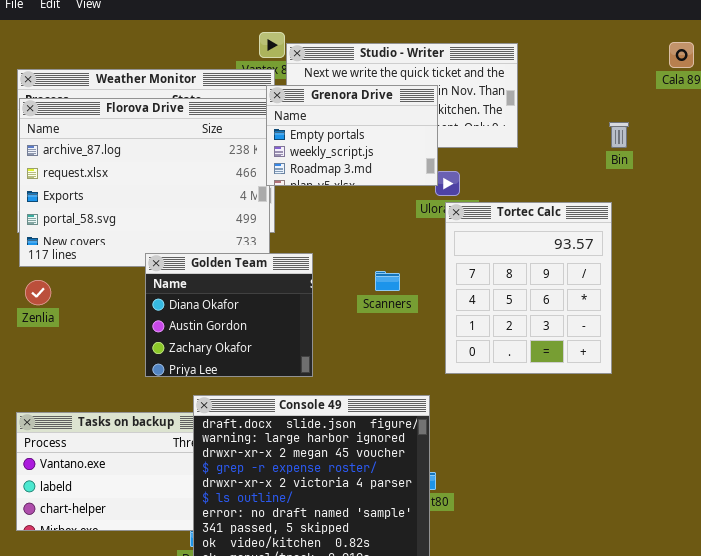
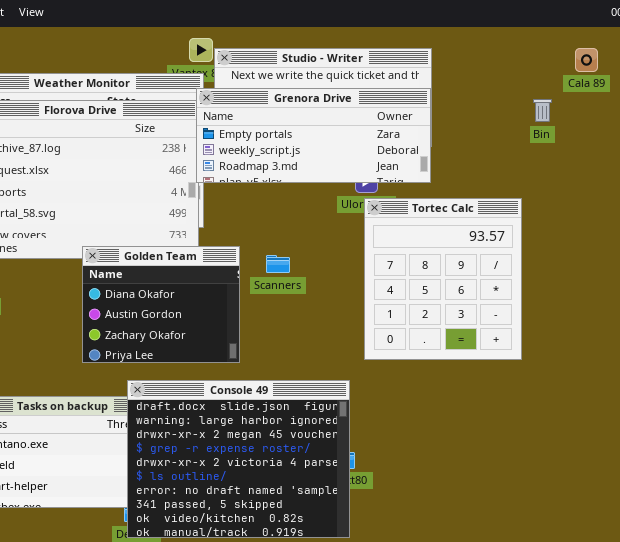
Grenora Drive: [266,85,438,186] -> [196,88,431,183], resized
Bin: [609,122,629,148] -> [533,99,552,122], moved
Scanners: [375,271,400,291] -> [266,255,290,273], moved

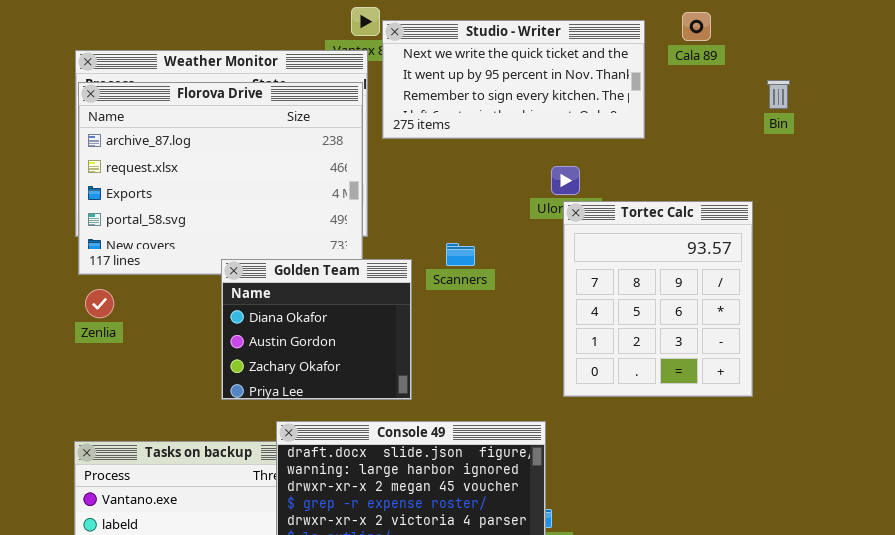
Cala 89: [575,48,598,72] -> [682,12,711,41], moved
Grenora Drive: [196,88,431,183] -> none, closed
Scanners: [266,255,290,273] -> [446,243,475,266], moved

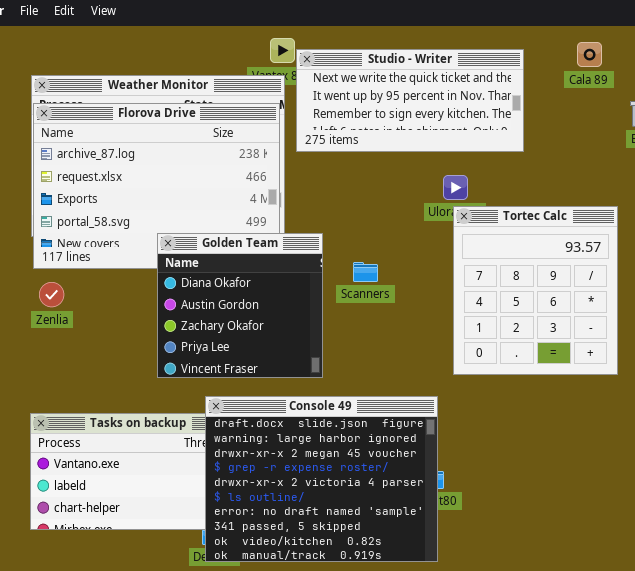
Cala 89: [682,12,711,41] -> [577,42,602,67], moved
Scanners: [446,243,475,266] -> [353,262,378,282], moved
Golden Team: [221,259,412,400] -> [157,233,323,378], resized

